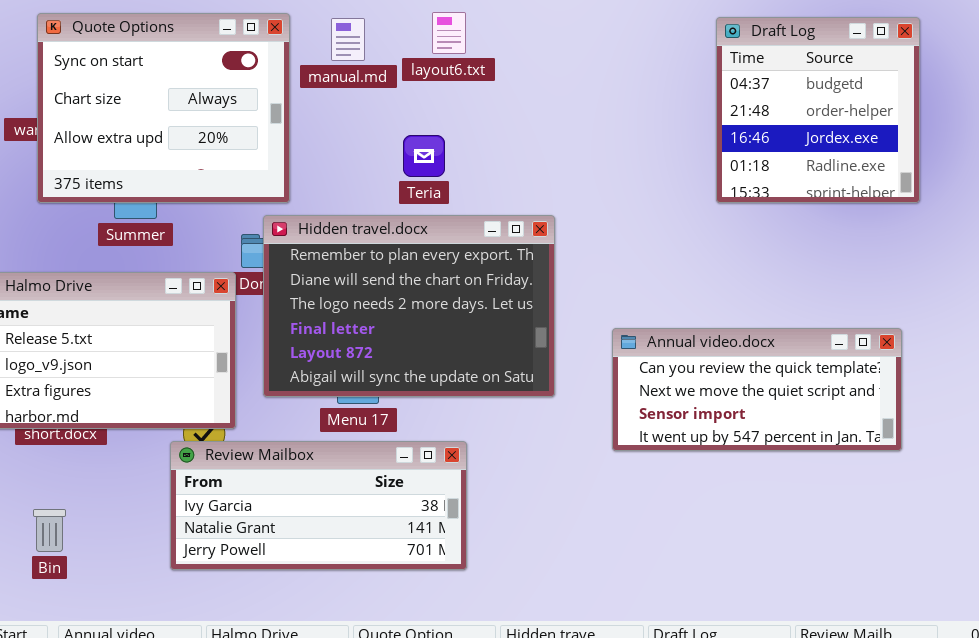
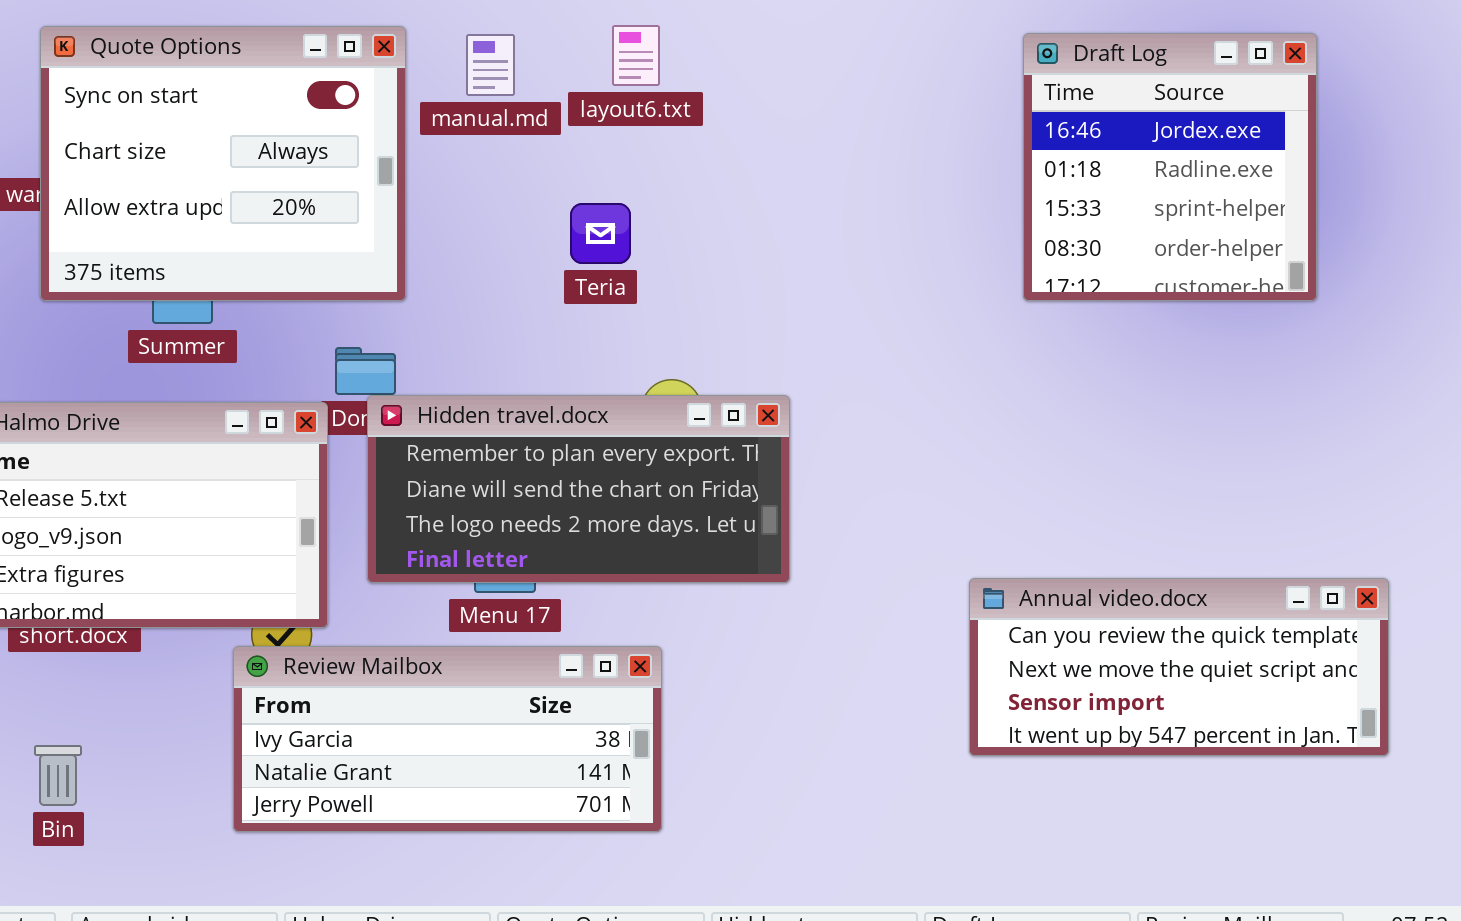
Draft Log: [716,17,920,203] -> [1023,33,1317,301], scrolled down 2 rows
Hidden travel.docx: [263,215,555,397] -> [367,395,790,583], resized
Annual video.docx: [612,328,902,451] -> [969,578,1389,756], moved

